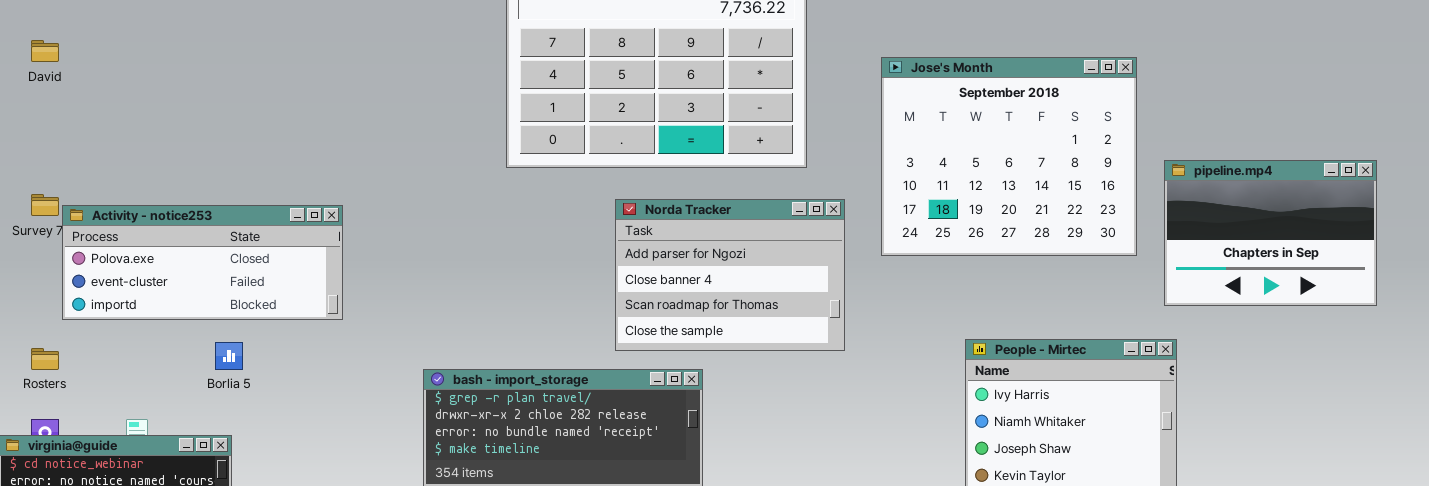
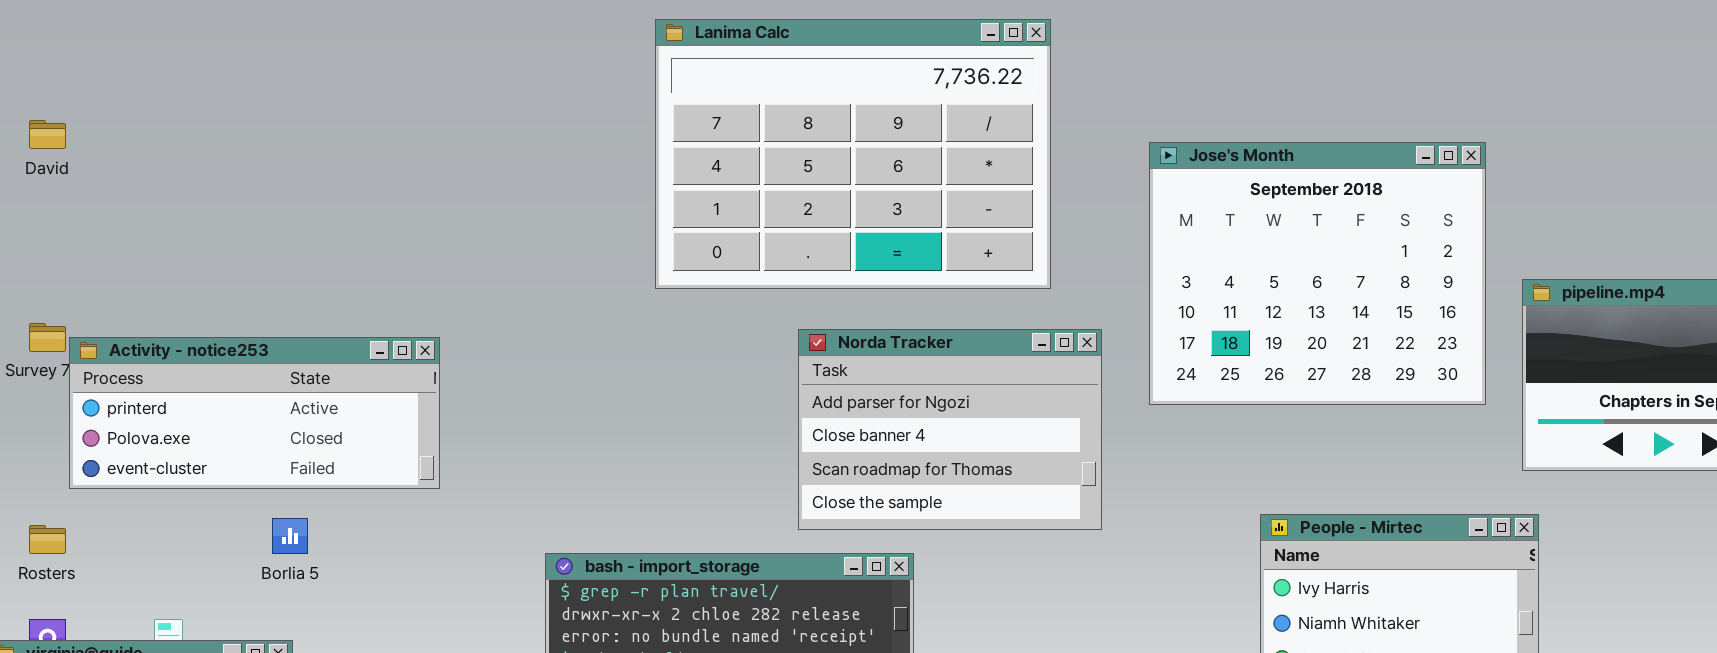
Activity - notice253: [62,205,343,320] -> [69,337,440,489], scrolled up 1 row

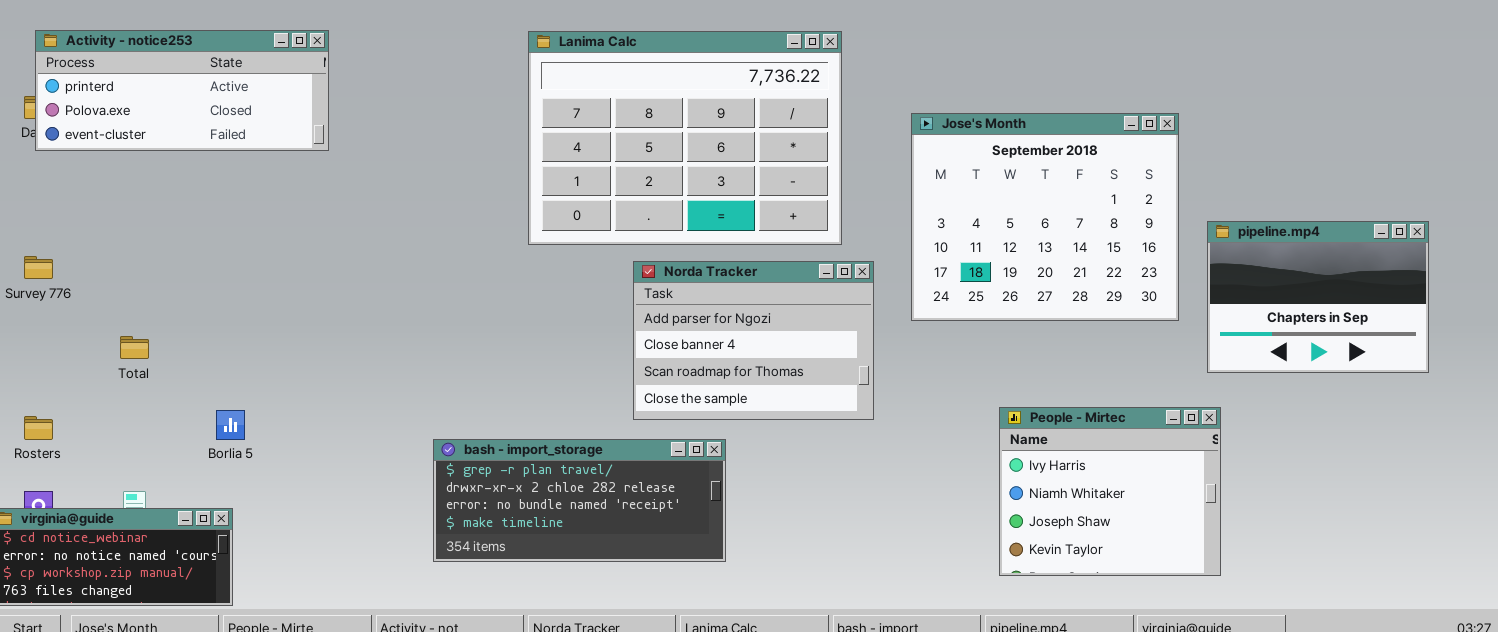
Lanima Calc: [655,19,1051,289] -> [528,31,842,245], moved
Activity - notice253: [69,337,440,489] -> [35,30,329,151], moved

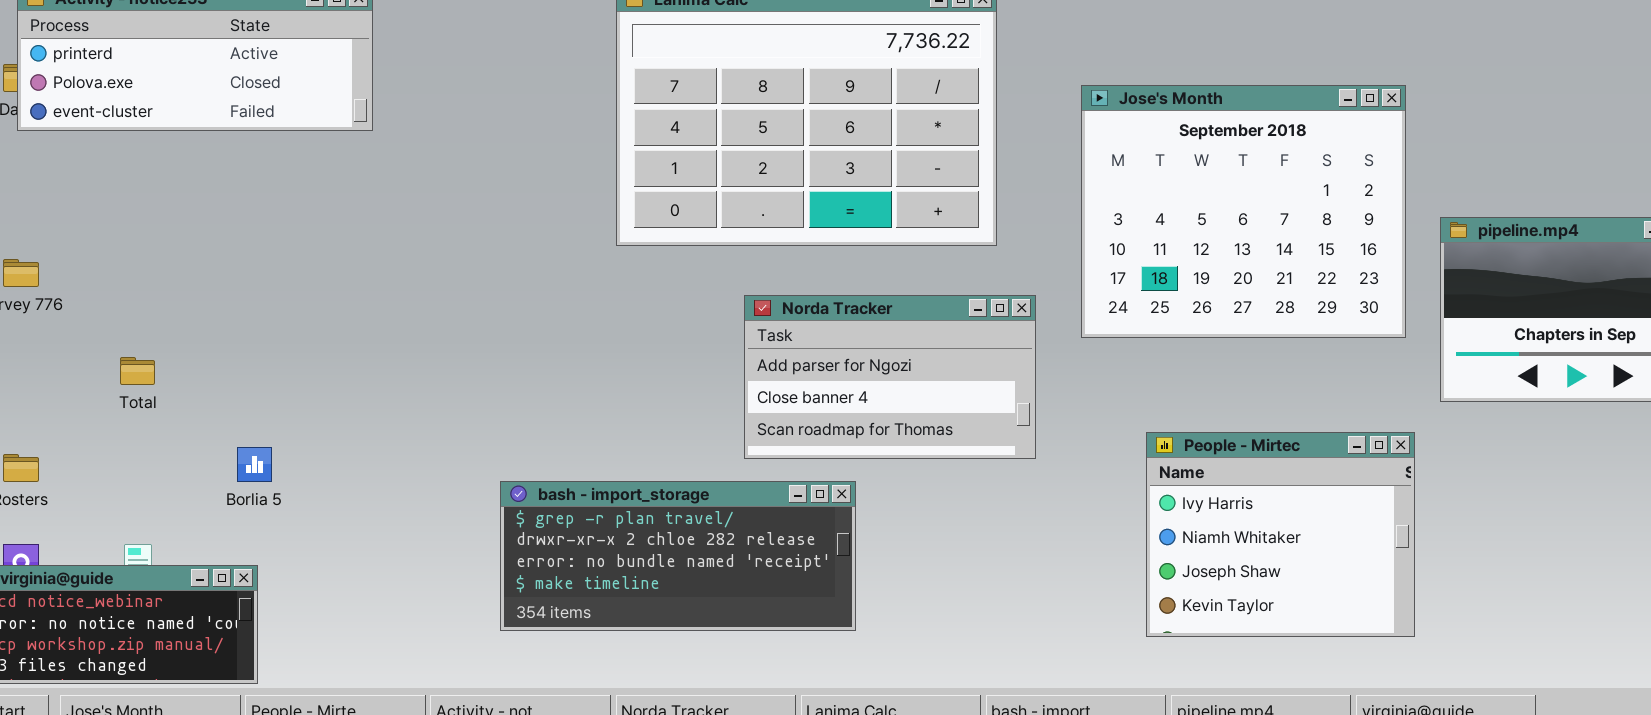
Norda Tracker: [633,261,874,420] -> [744,295,1036,459], resized
People - Mirtec: [999,407,1221,576] -> [1146,432,1415,637], moved

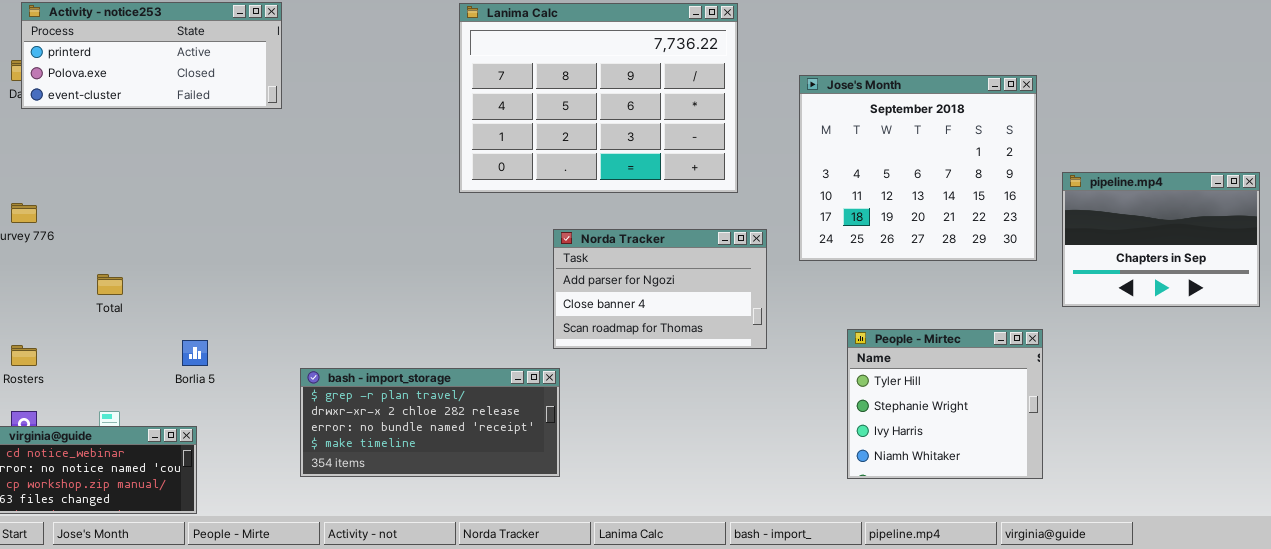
People - Mirtec: [1146,432,1415,637] -> [847,329,1043,479], scrolled up 2 rows
bash - import_storage: [500,481,856,631] -> [300,368,560,477], moved

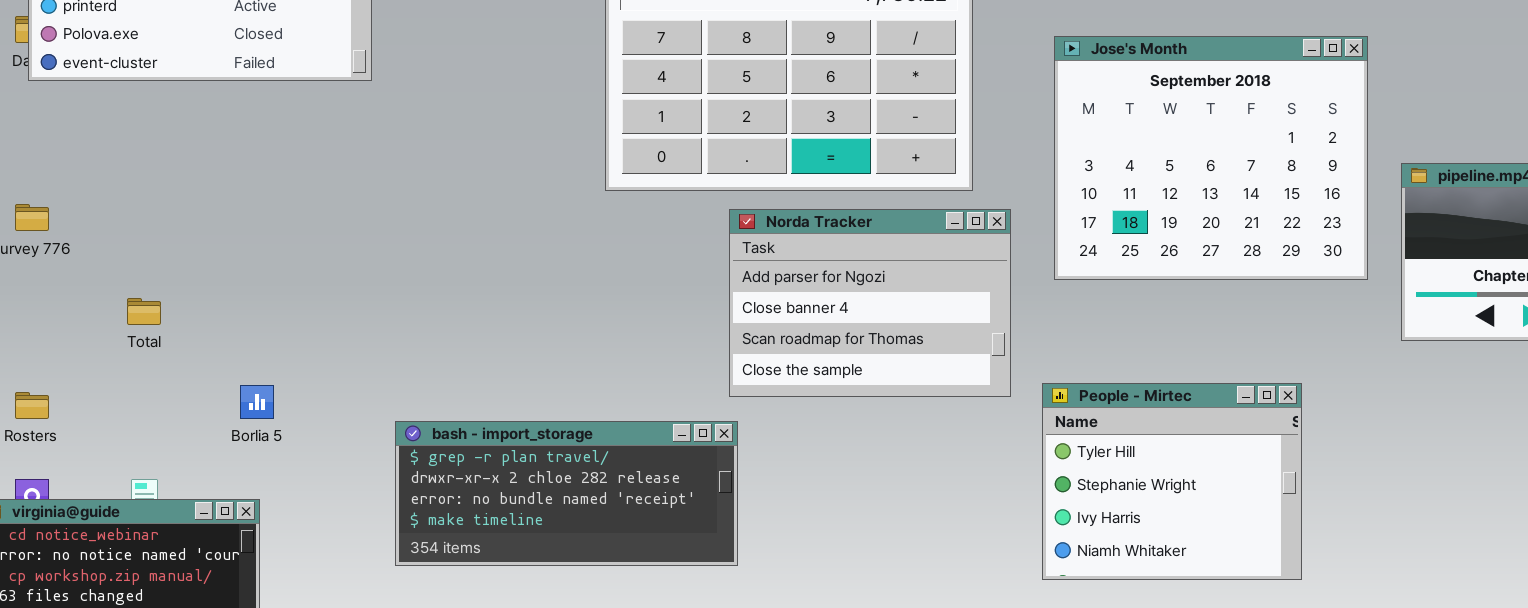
Norda Tracker: [553,229,767,349] -> [729,209,1011,397], resized
People - Mirtec: [847,329,1043,479] -> [1042,383,1302,580], moved

